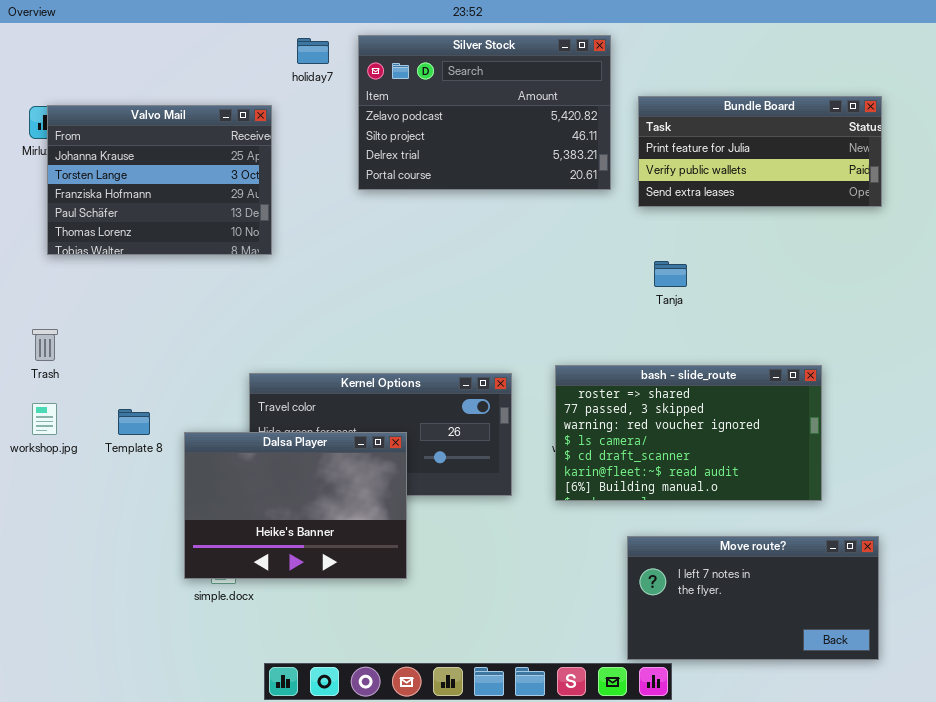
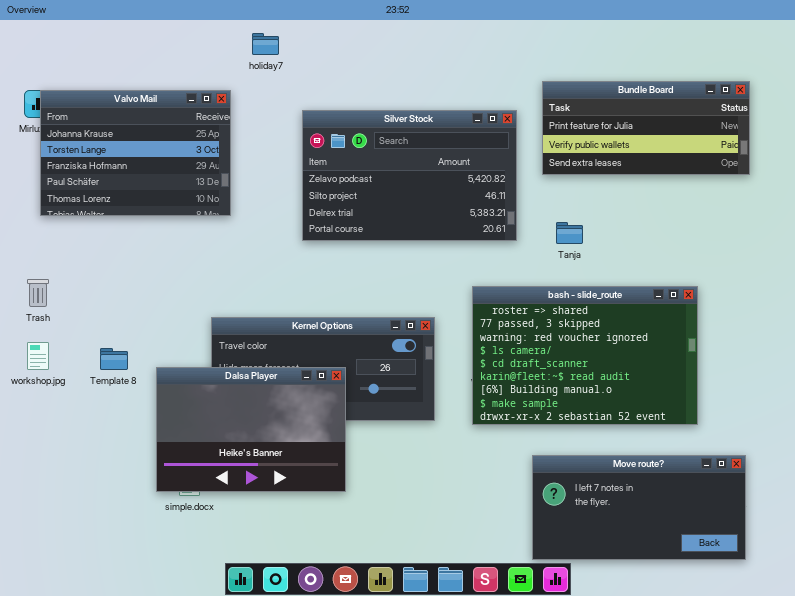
Silver Stock: [358,35,611,190] -> [302,110,517,241], moved
bash - slide_route: [555,365,822,501] -> [472,286,698,425], resized

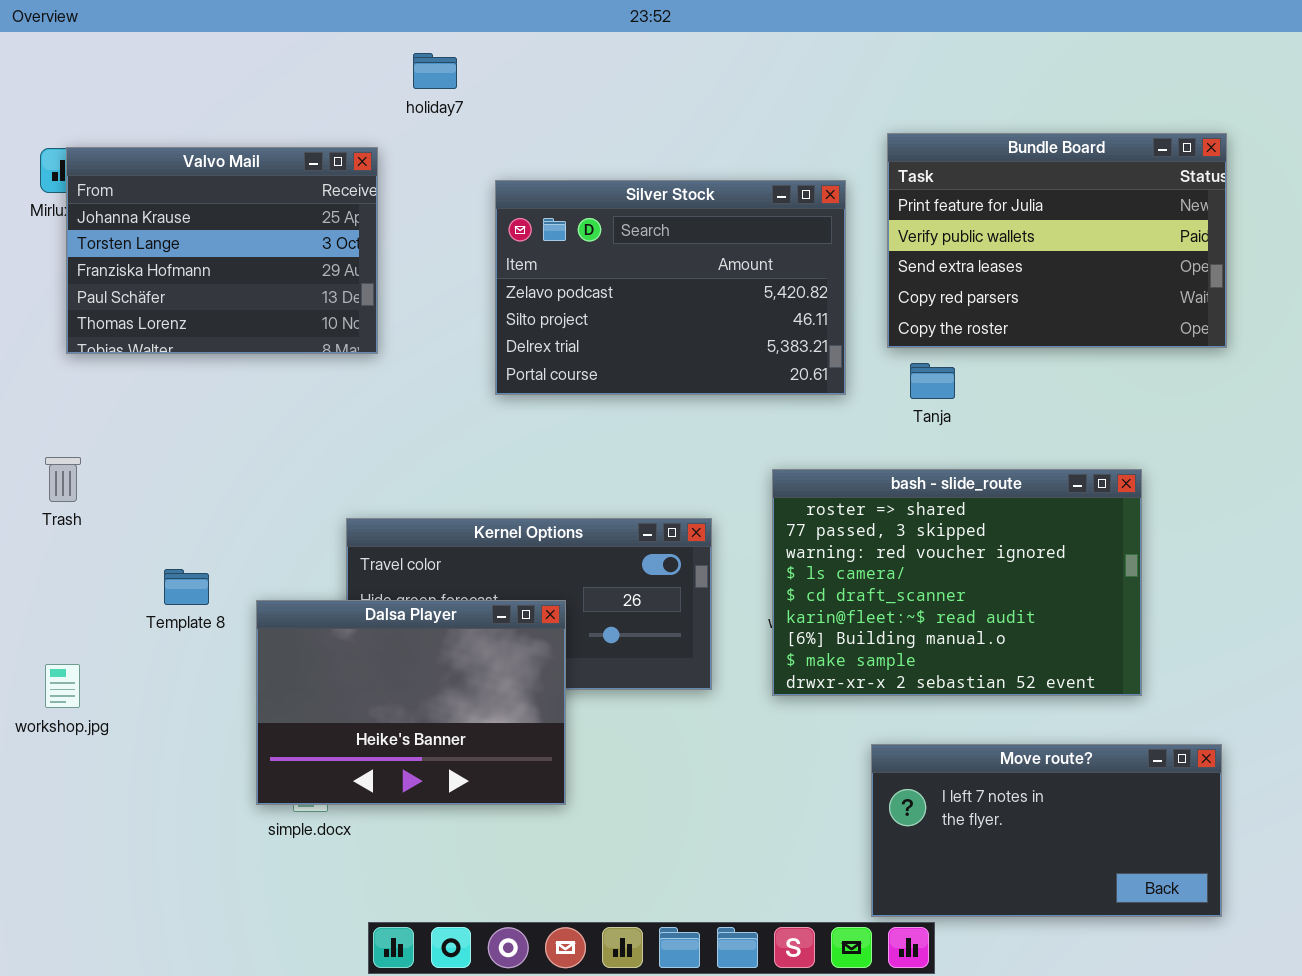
Bundle Board: [542,81,750,175] -> [887,133,1227,348], resized
workshop.jpg: [27,342,49,370] -> [45,664,80,708], moved

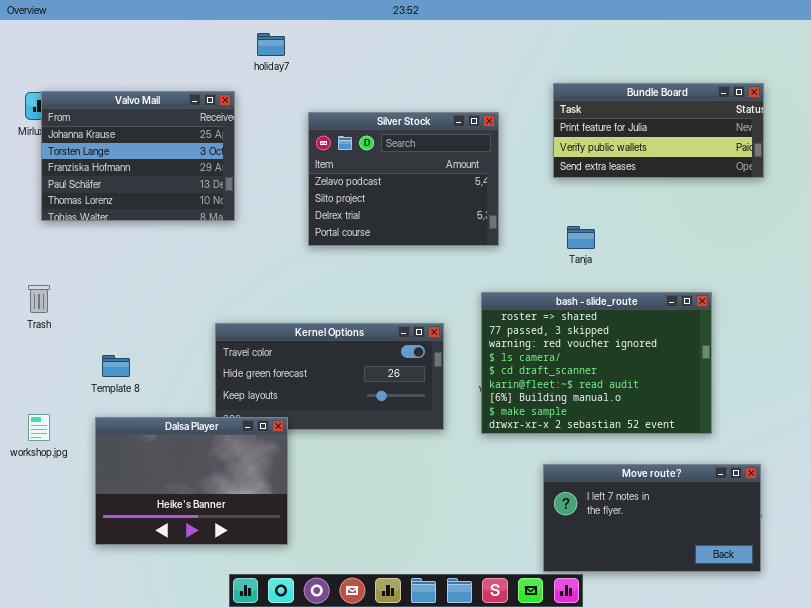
Bundle Board: [887,133,1227,348] -> [553,83,764,178], resized
Silver Stock: [495,180,846,395] -> [308,112,499,246], resized
Dalsa Player: [256,600,566,805] -> [95,417,288,545], moved

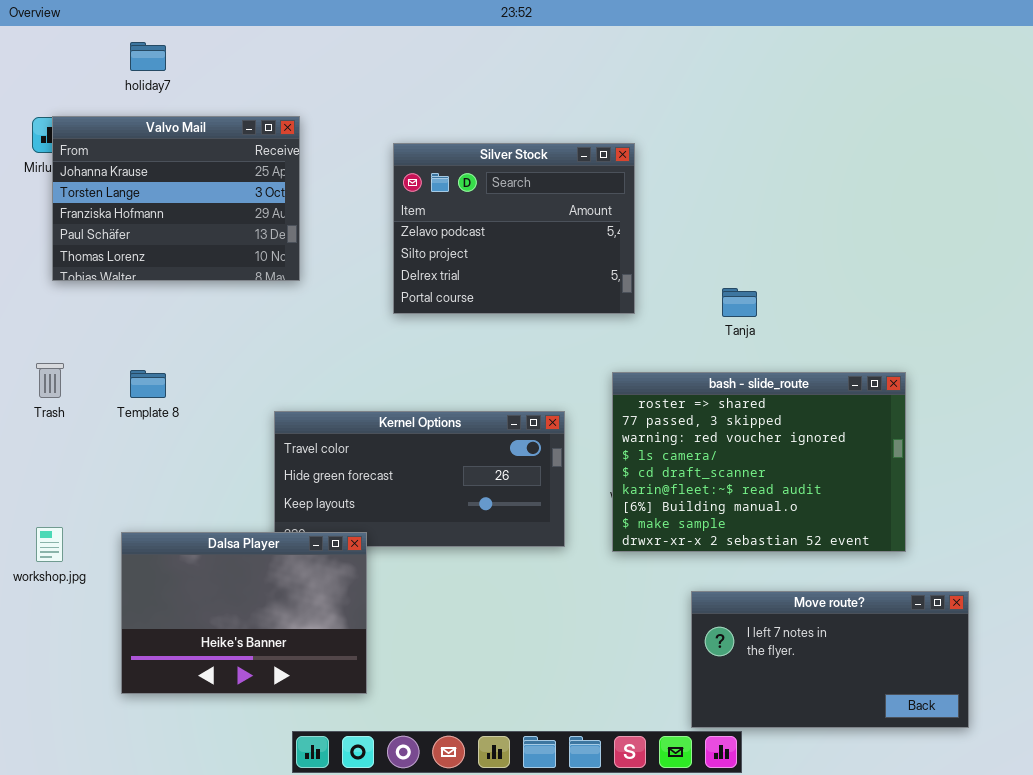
holiday7: [257,33,285,56] -> [130,42,166,71], moved
Bundle Board: [553,83,764,178] -> none, closed
Template 8: [102,355,130,377] -> [130,370,166,398], moved

